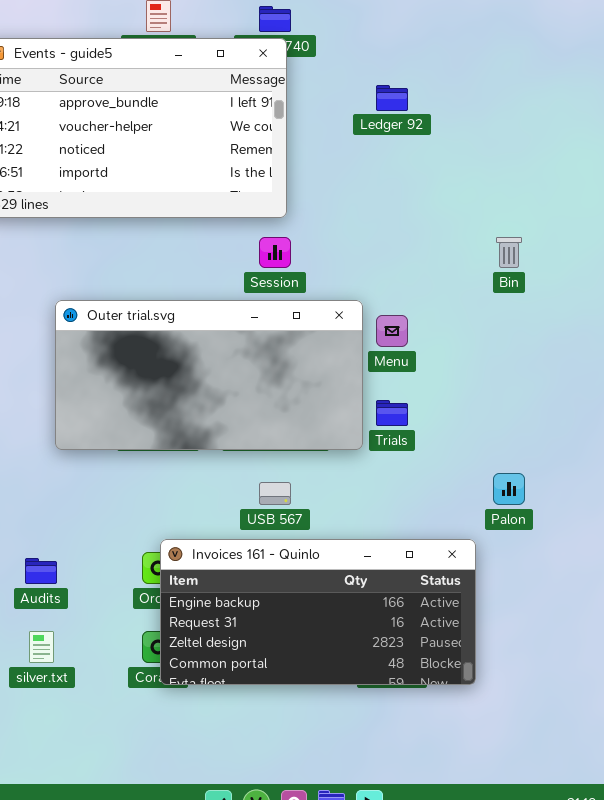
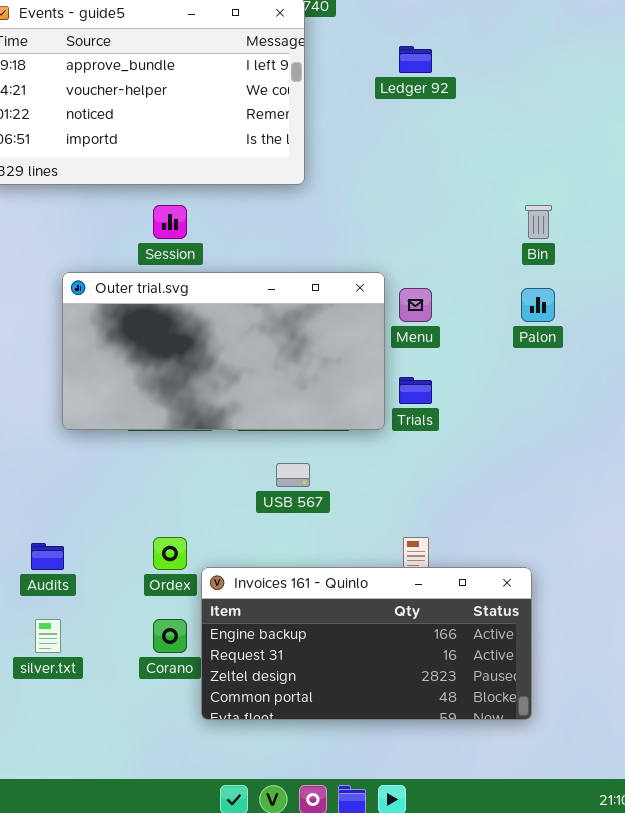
Session: [259,237,291,268] -> [153,205,187,239], moved
Palon: [493,473,525,505] -> [521,288,555,322], moved
Invoices 161 - Quinlo: [160,539,476,685] -> [201,567,532,720], moved

